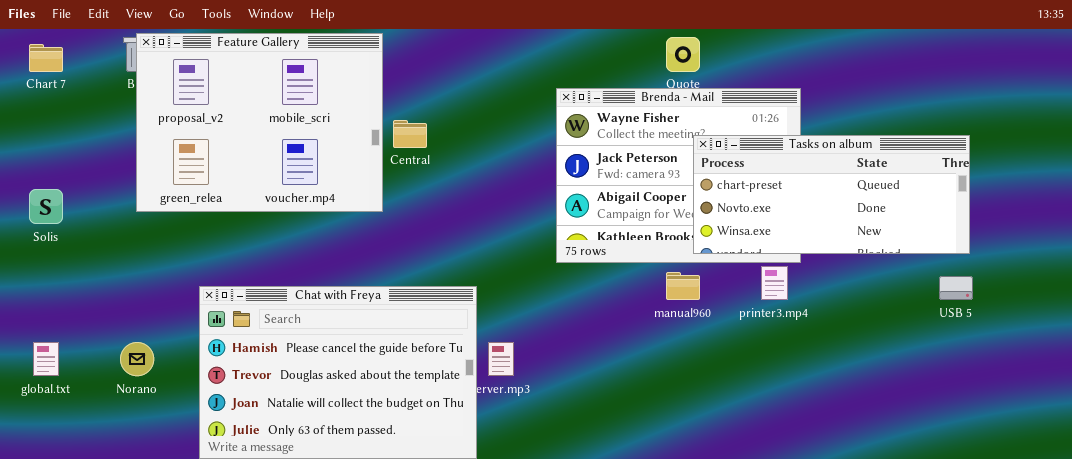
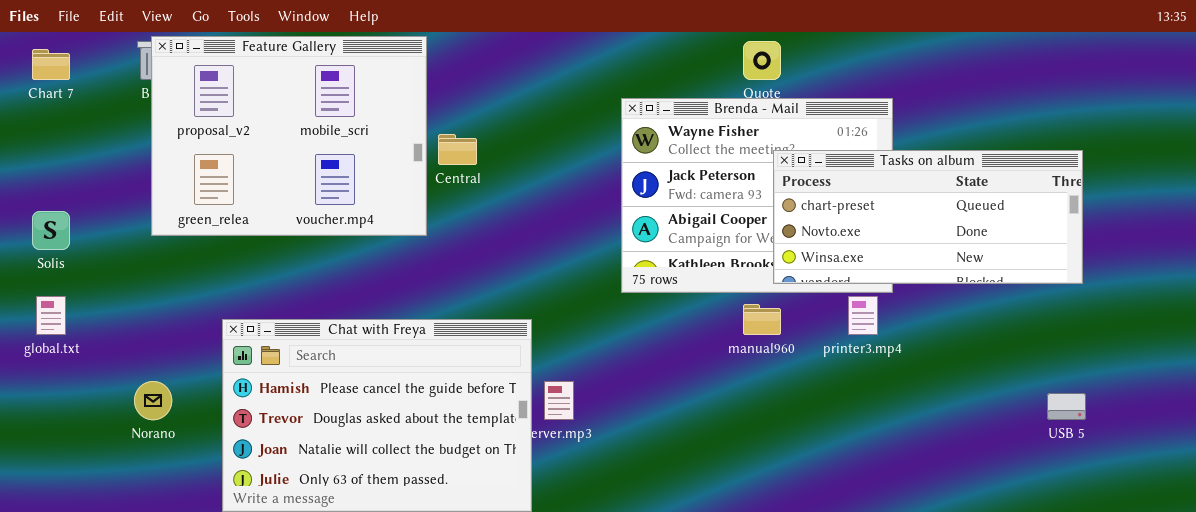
USB 5: [939,276,973,300] -> [1047,393,1086,420], moved
global.txt: [33,342,59,376] -> [36,296,66,335], moved

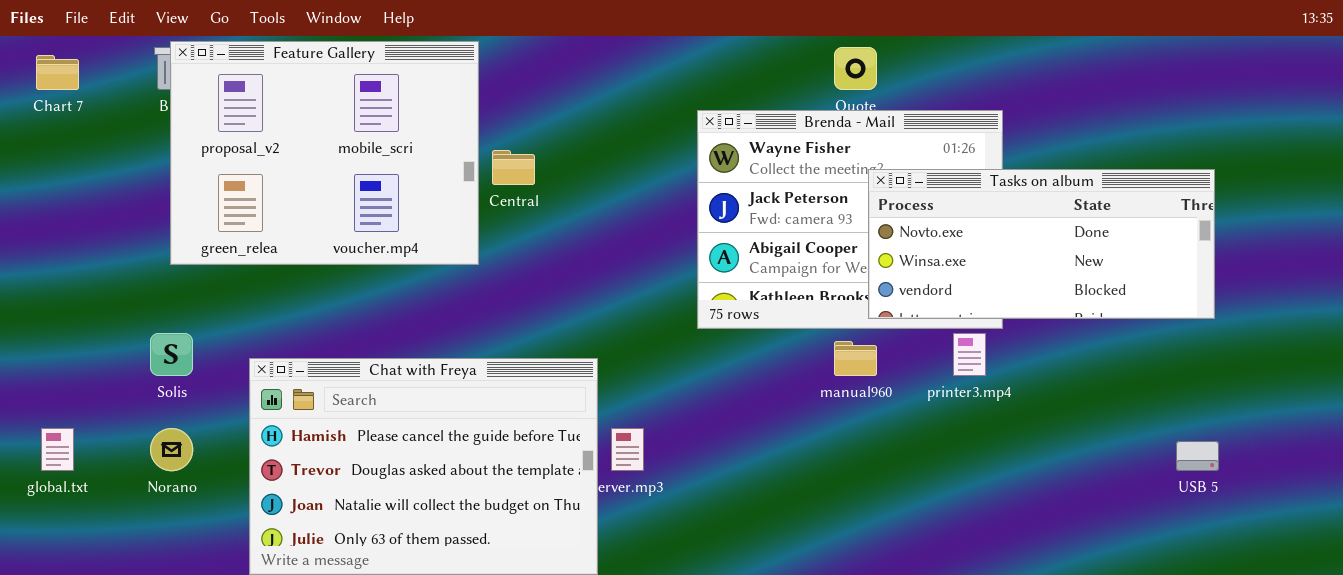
Tasks on album: [773,150,1083,284] -> [868,169,1215,319], scrolled down 1 row
Solis: [32,211,70,250] -> [150,333,193,376], moved
global.txt: [36,296,66,335] -> [41,428,74,471], moved

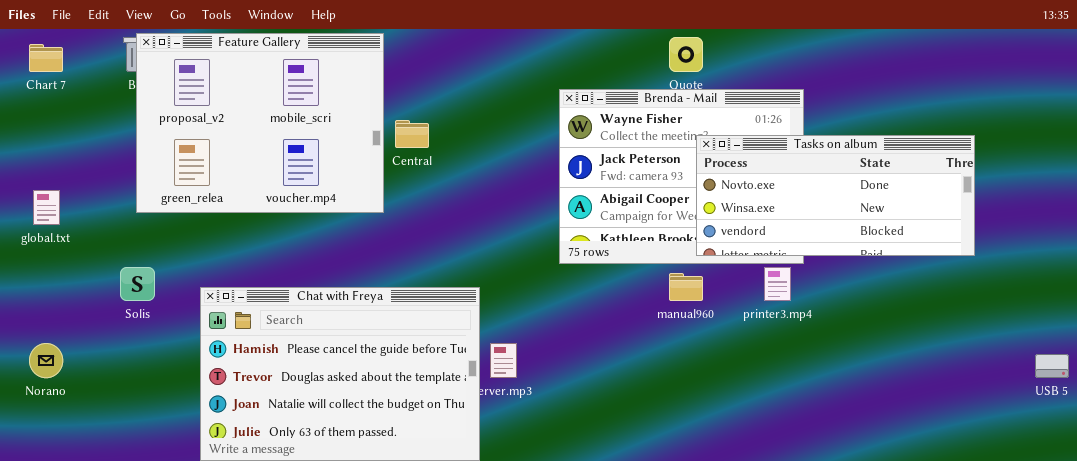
global.txt: [41,428,74,471] -> [33,190,60,225], moved
Norano: [150,428,193,471] -> [29,343,63,378], moved
USB 5: [1176,441,1219,471] -> [1035,354,1069,378], moved

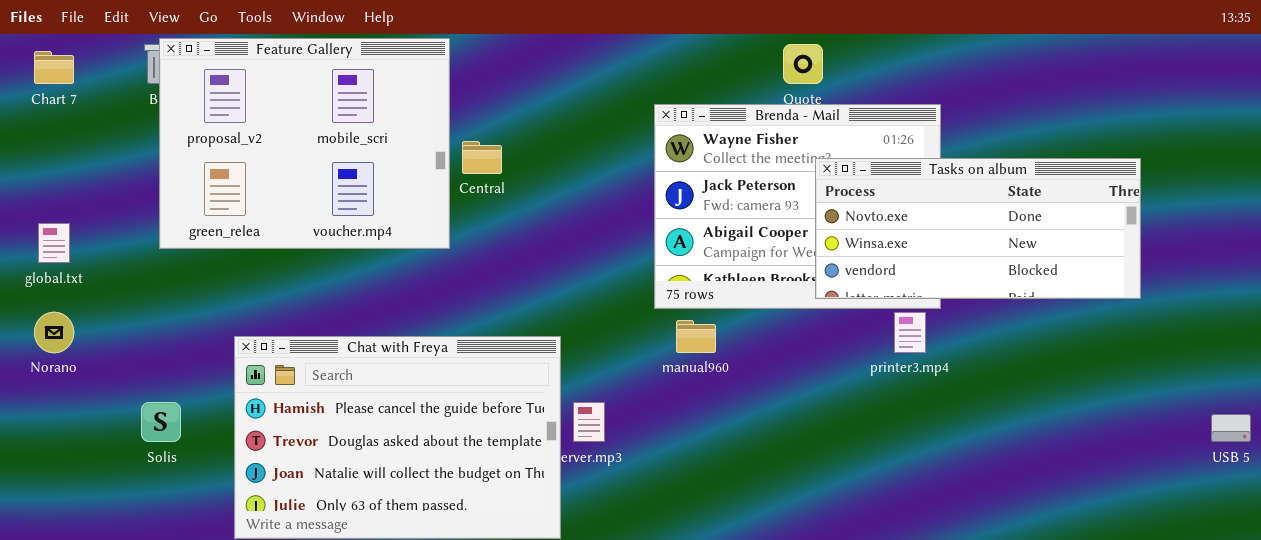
Solis: [120,267,155,301] -> [141,402,181,442], moved
manual960: [669,273,703,301] -> [676,320,716,353], moved
Norano: [29,343,63,378] -> [34,312,74,353], moved

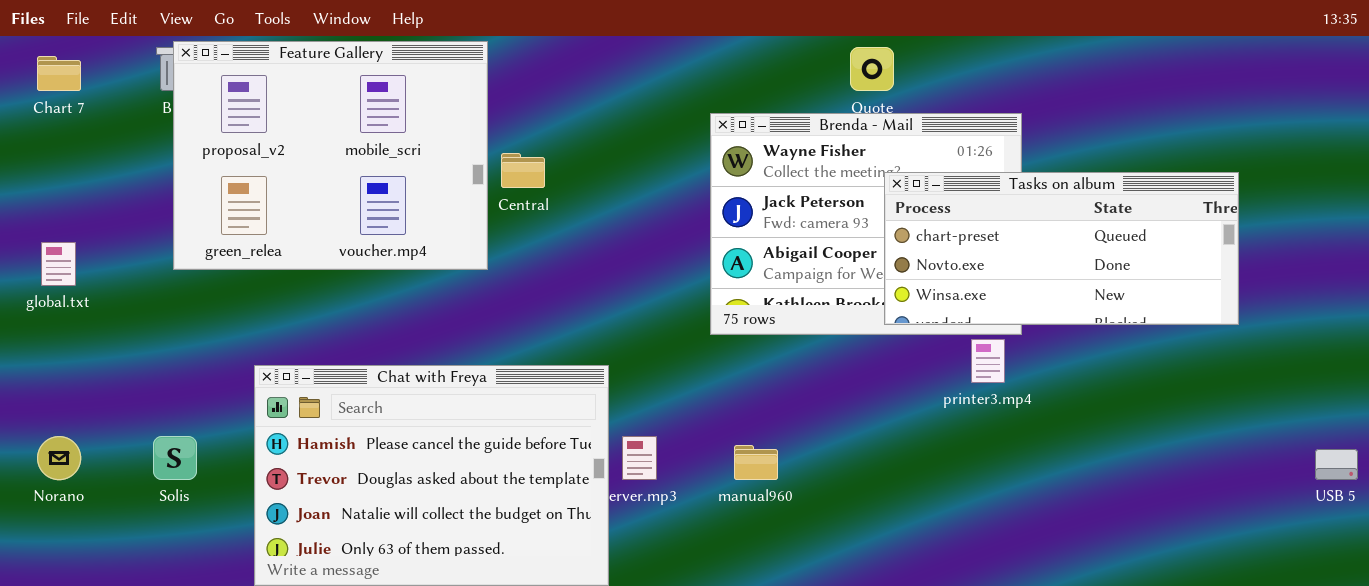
Tasks on album: [815,158,1141,299] -> [884,172,1239,325], scrolled up 1 row
Norano: [34,312,74,353] -> [37,436,81,480], moved
manual960: [676,320,716,353] -> [734,445,778,480], moved

